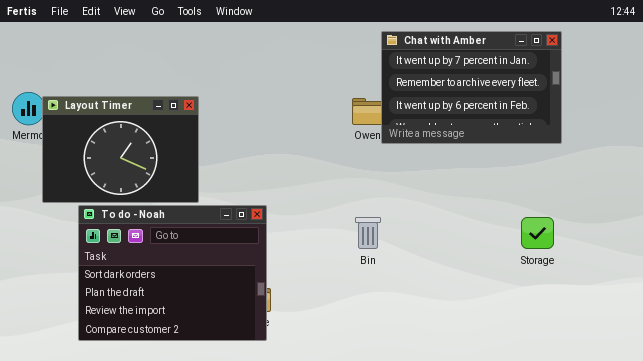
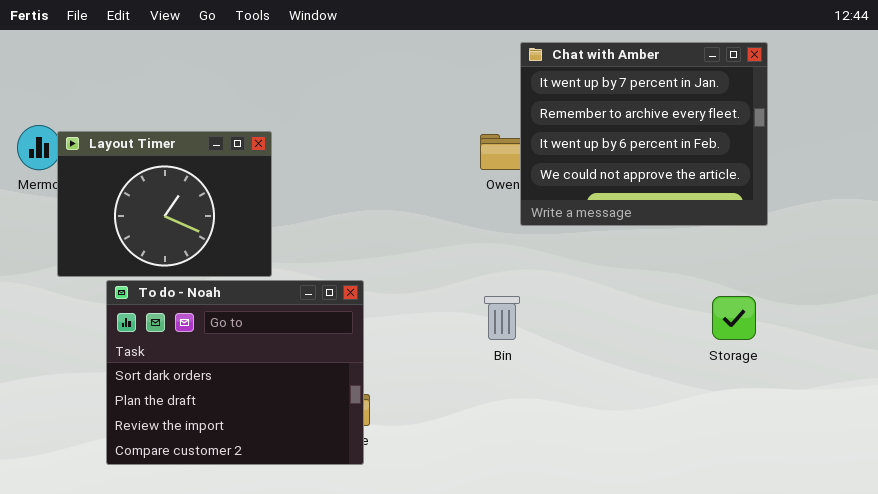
Chat with Amber: [381,31,562,144] -> [520,42,768,226], resized

